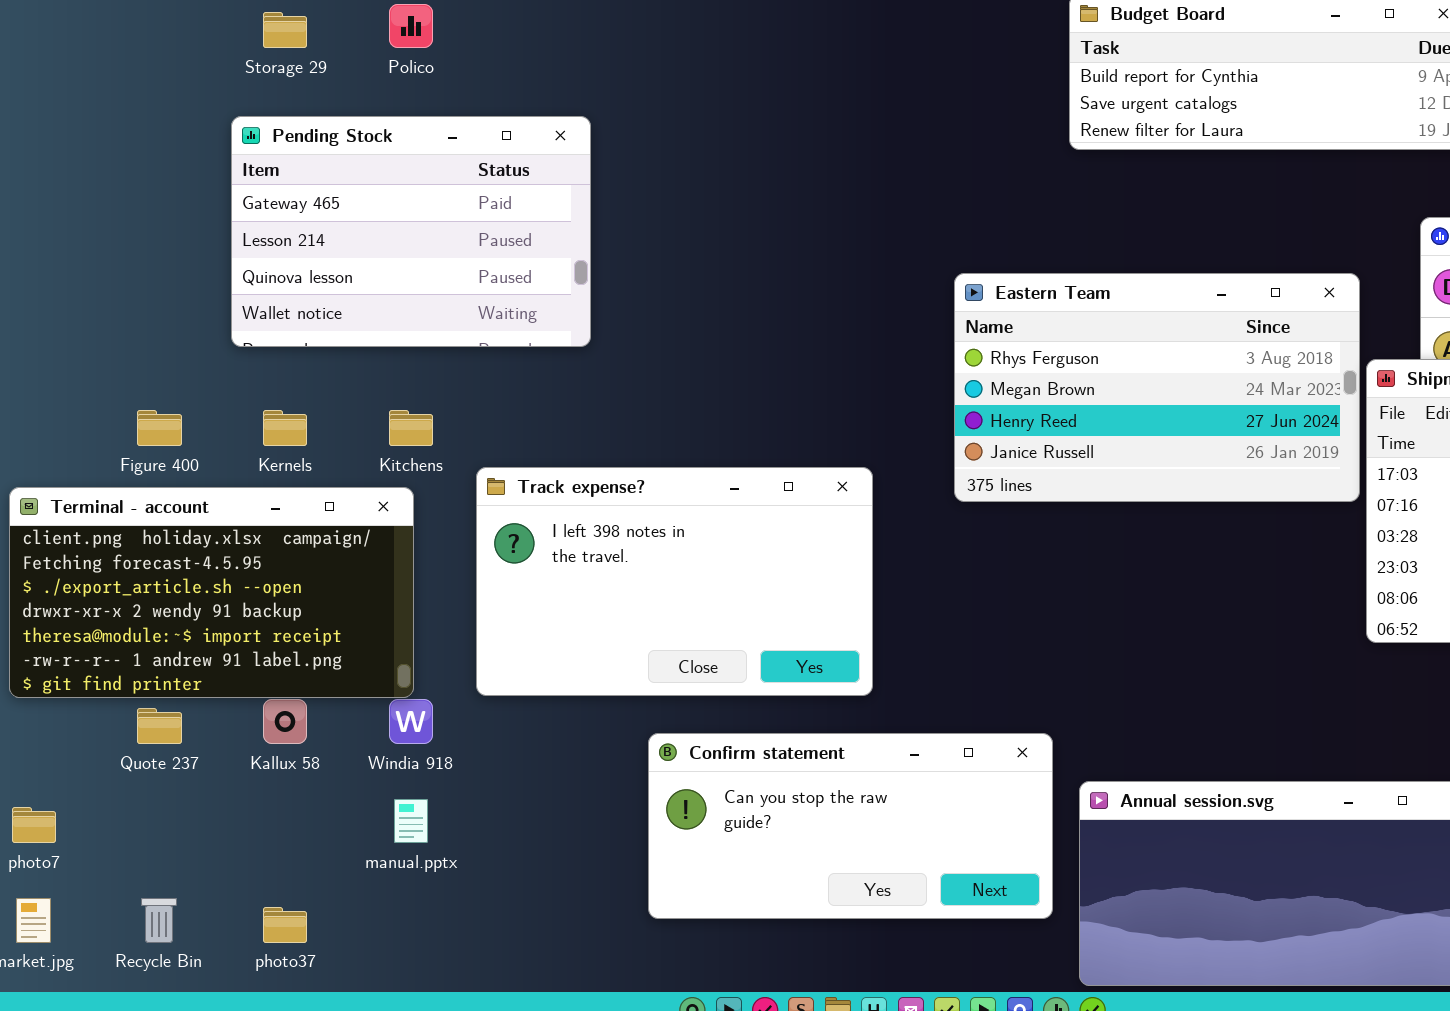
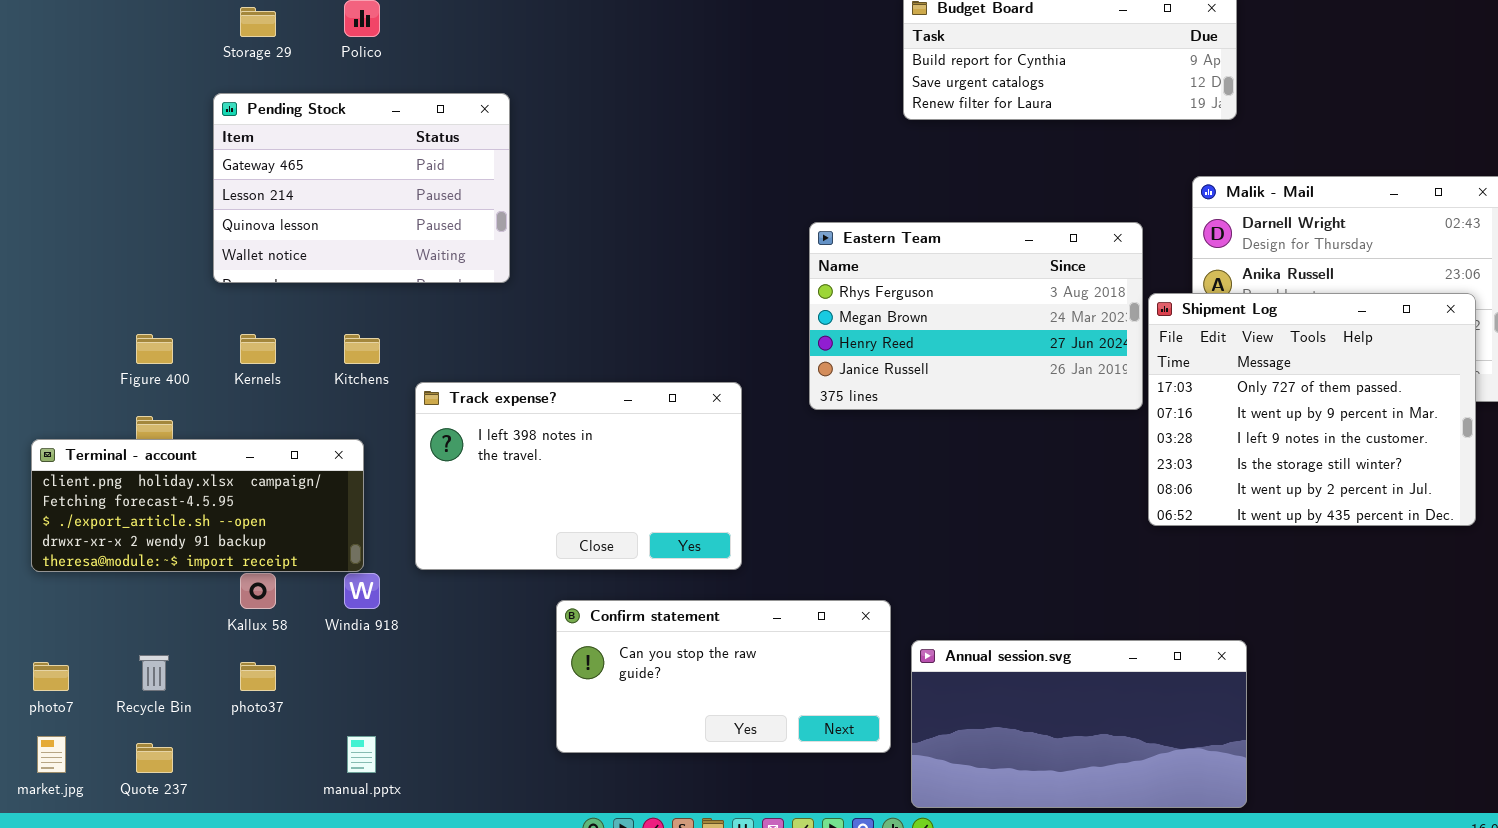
Terminal - account: [9,487,414,698] -> [31,439,364,572], resized
Quote 237: [137,708,182,744] -> [136,743,173,773], moved
manual.pptx: [394,799,428,843] -> [347,736,376,773], moved
Recycle Bin: [141,898,177,943] -> [139,655,169,691], moved
photo37: [263,907,307,943] -> [240,662,276,691], moved

